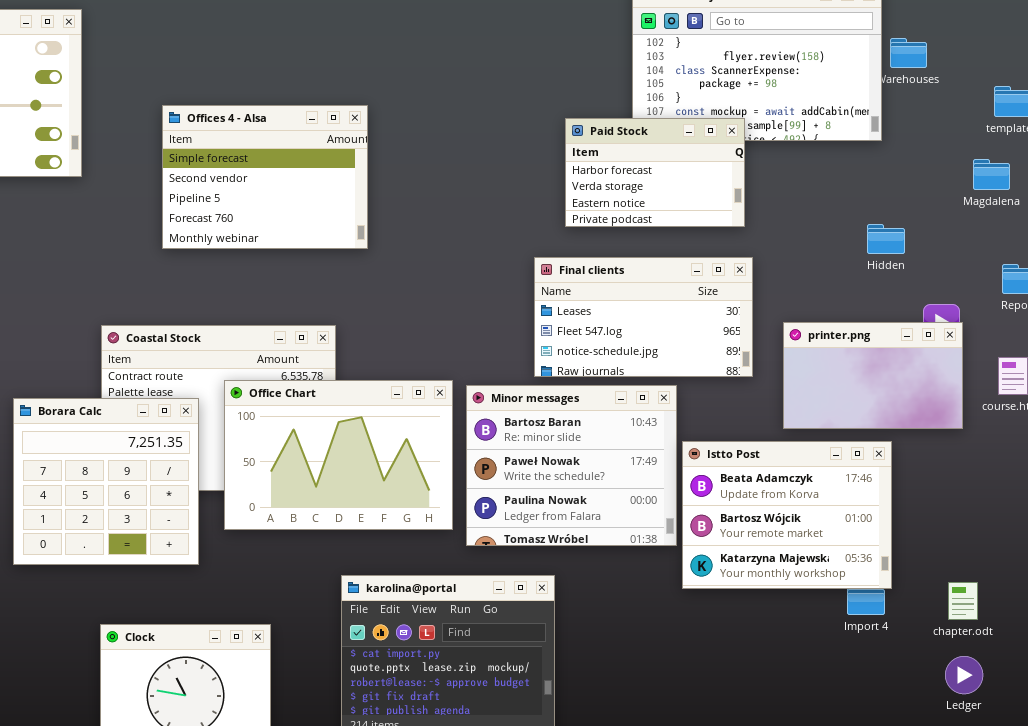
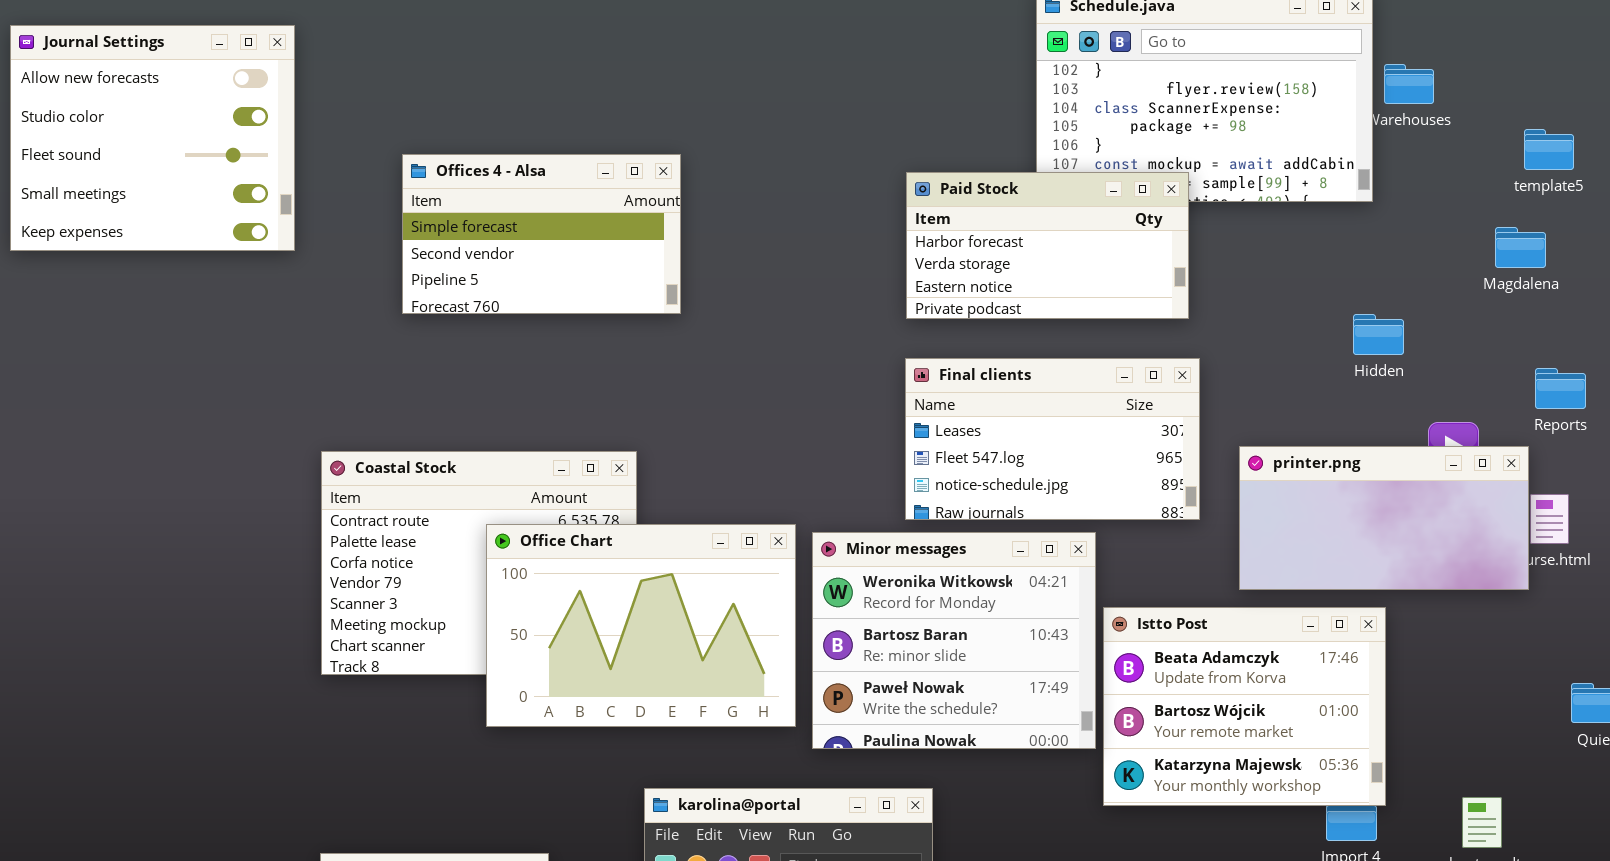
Offices 4 - Alsa: [162,105,368,249] -> [402,154,681,314], resized
Paid Stock: [565,118,745,227] -> [906,172,1189,319], resized
printer.png: [783,322,963,429] -> [1239,446,1529,590], resized
Minor messages: [466,385,677,546] -> [812,532,1096,749], scrolled up 1 row
Borara Calc: [13,398,199,565] -> none, closed

